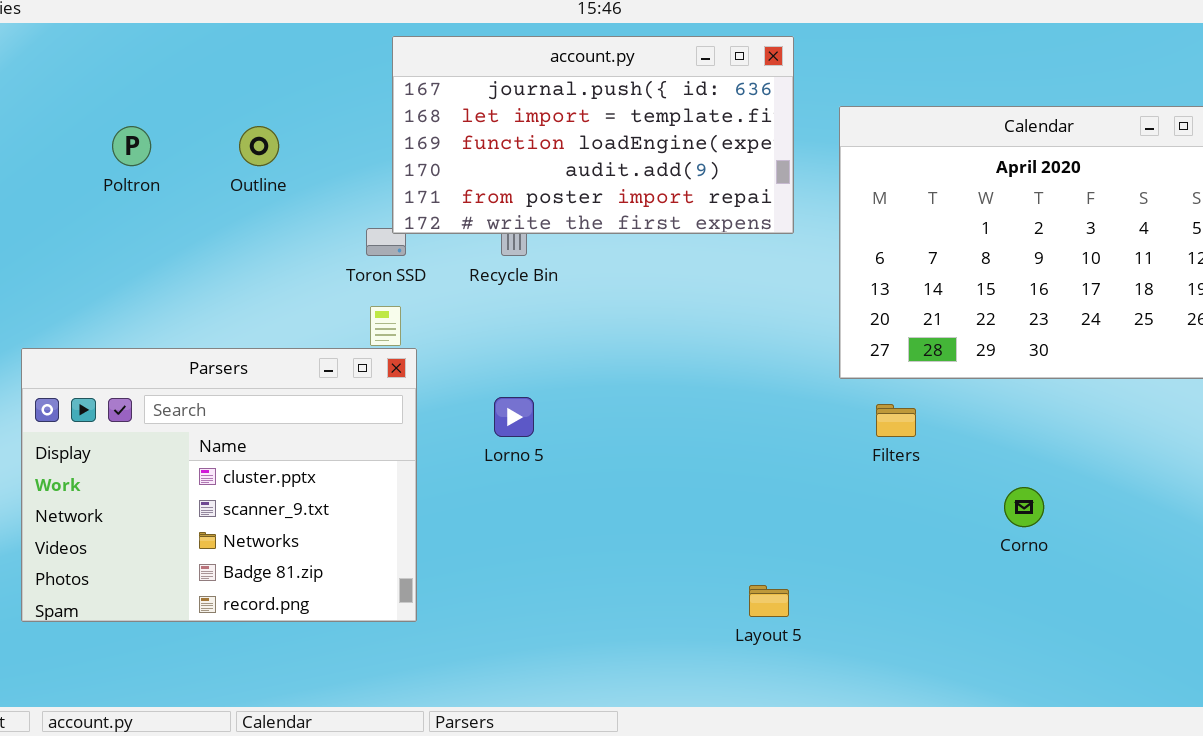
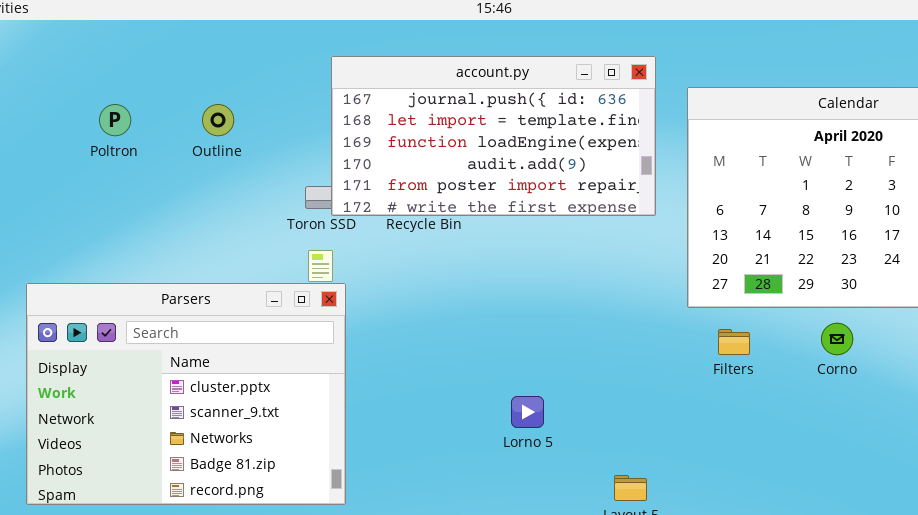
account.py: [392,36,794,234] -> [331,56,656,216], moved
Lorno 5: [494,397,534,437] -> [511,396,544,428], moved
Corno: [1004,487,1044,527] -> [821,323,853,355], moved

